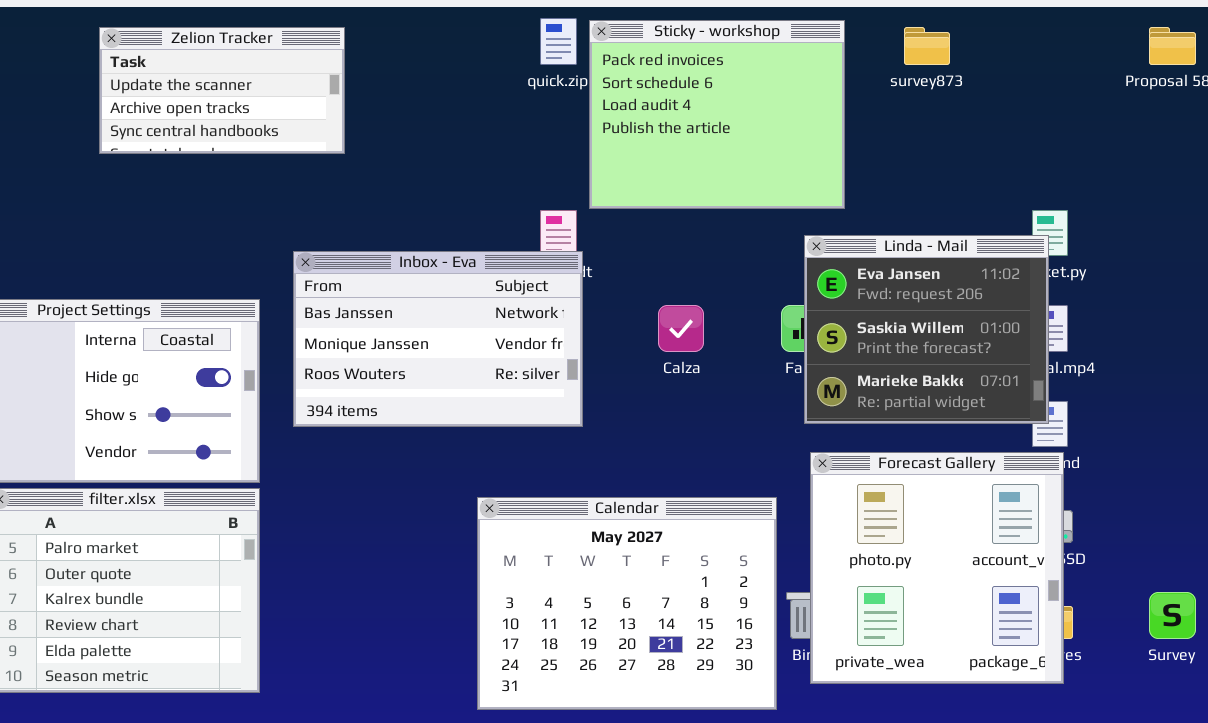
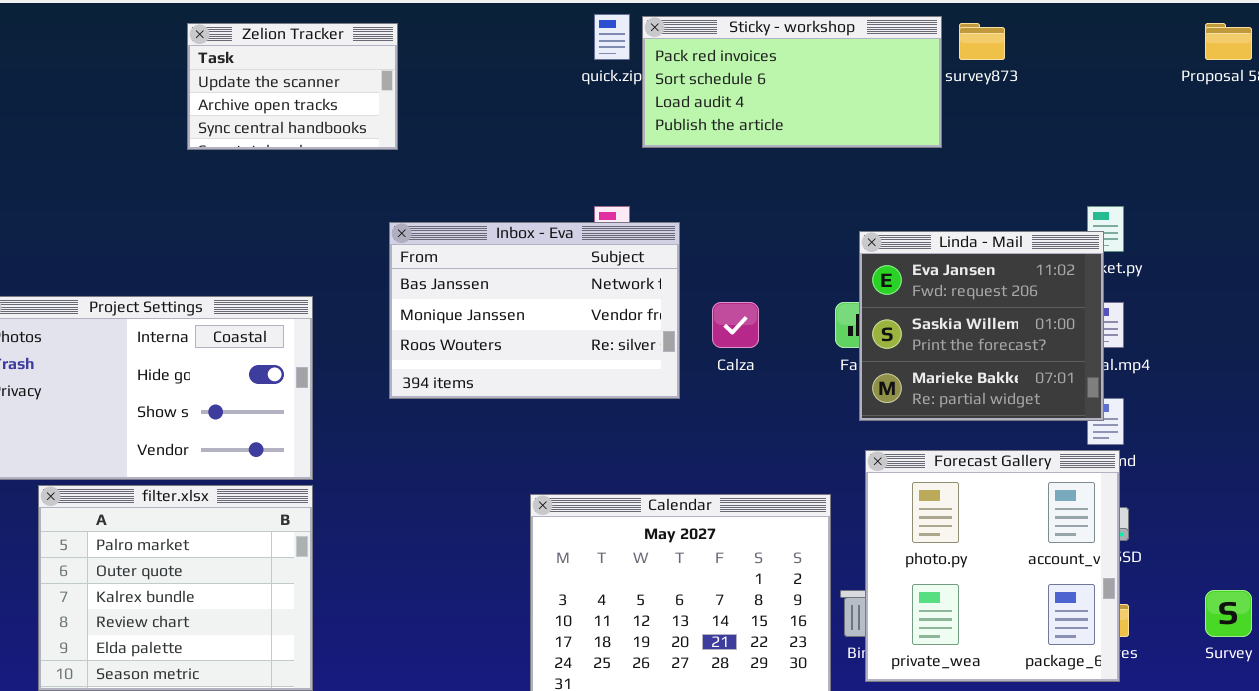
Sticky - workshop: [589,20,845,209] -> [642,16,942,148], resized
Zelion Tracker: [99,27,345,154] -> [187,23,398,150], resized
Inbox - Eva: [293,251,583,427] -> [389,222,680,399], moved

